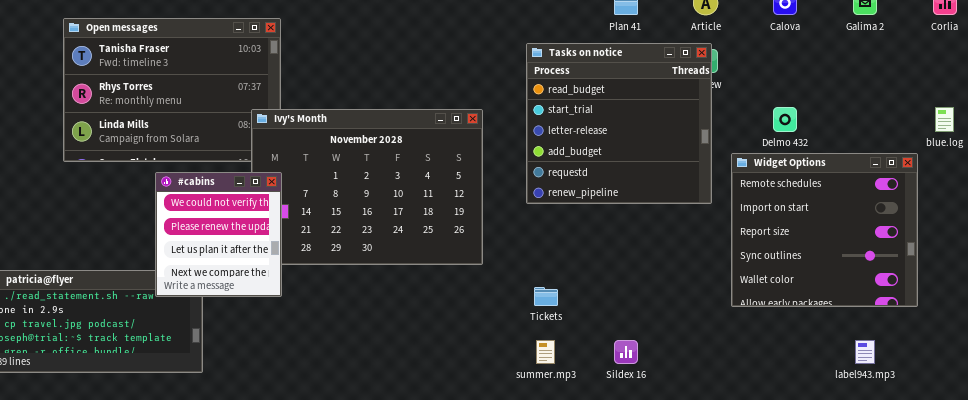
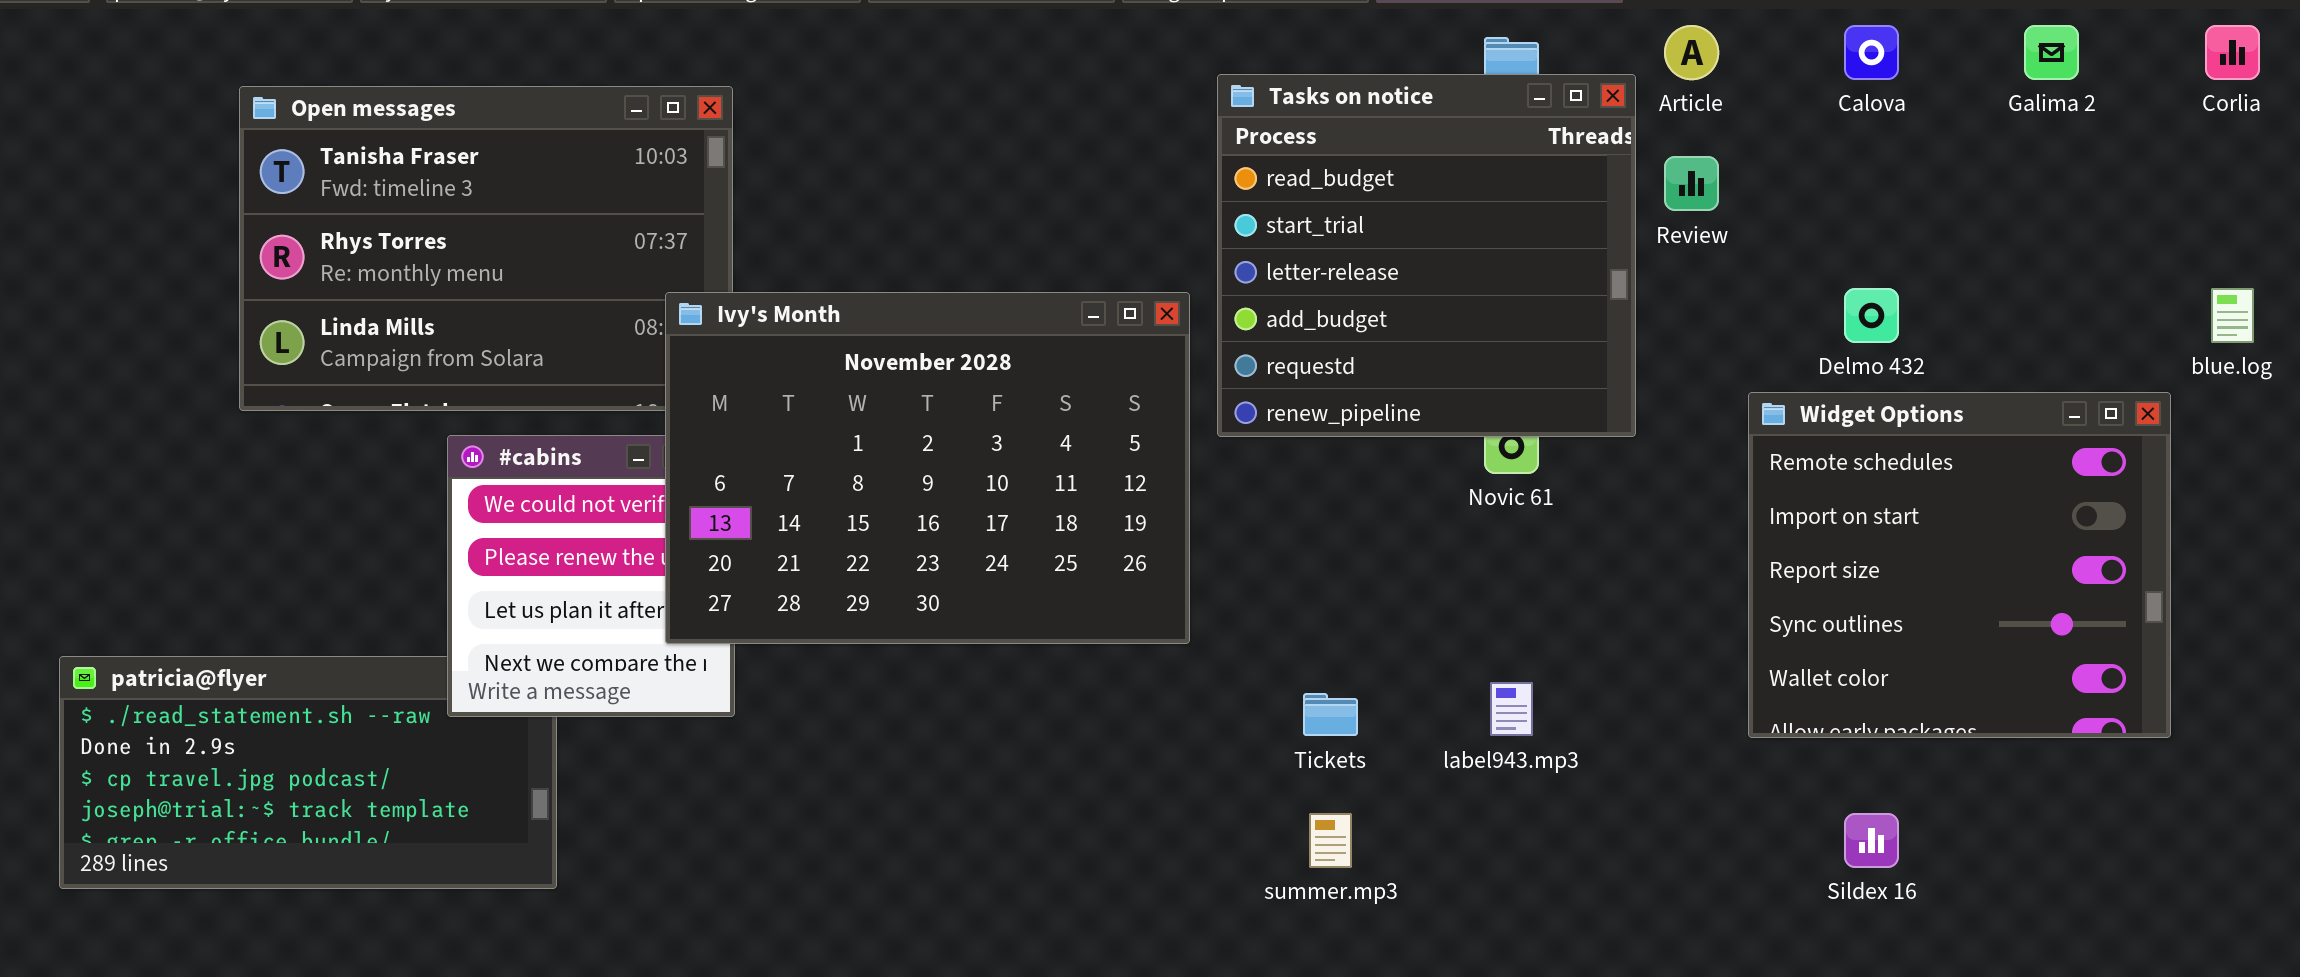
Tasks on notice: [526,43,712,204] -> [1217,74,1636,437], moved
Ivy's Month: [251,109,483,265] -> [665,292,1190,644], raised
Sildex 16: [614,340,638,364] -> [1844,813,1899,868], moved
label943.mp3: [855,340,875,364] -> [1490,682,1533,736], moved

